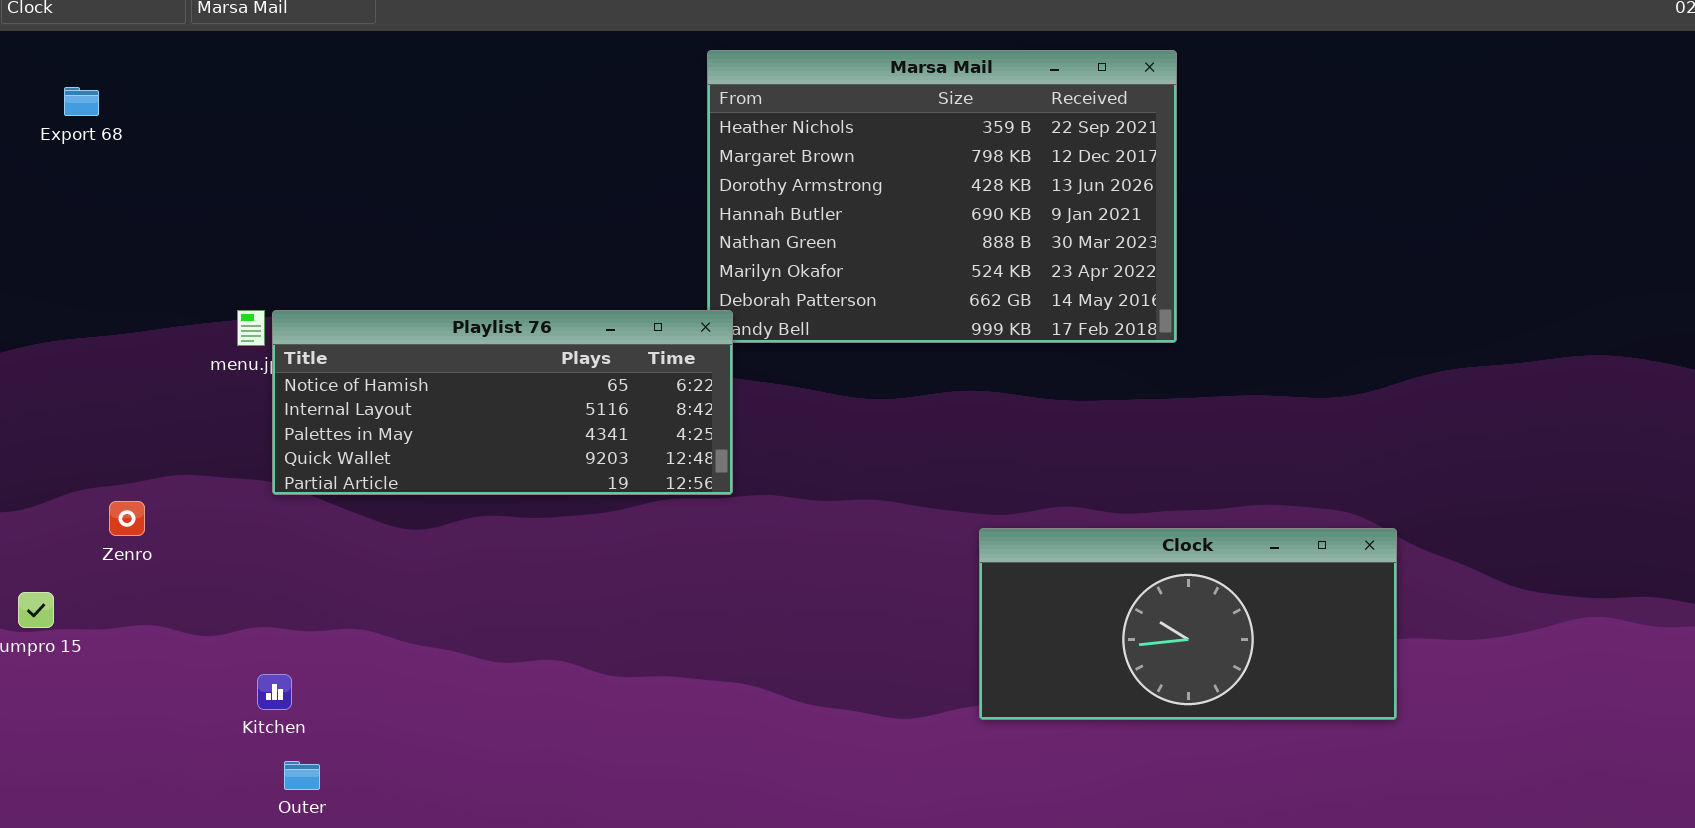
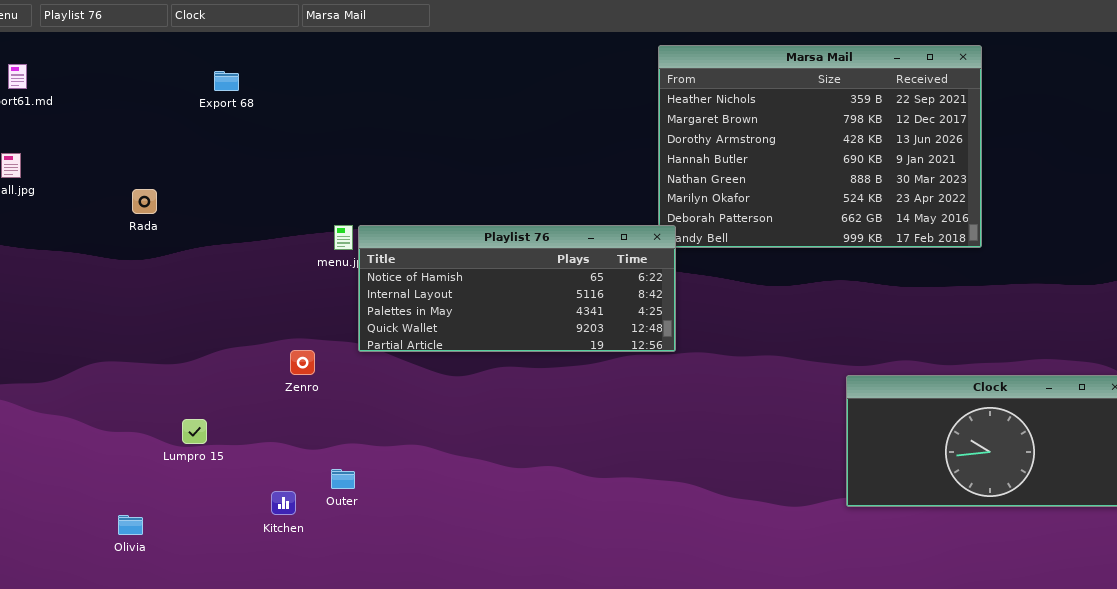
Zenro: [109,501,145,536] -> [290,350,315,375], moved
Kitchen: [257,674,292,710] -> [271,491,296,515], moved
Outer: [284,761,320,790] -> [331,469,355,489], moved

